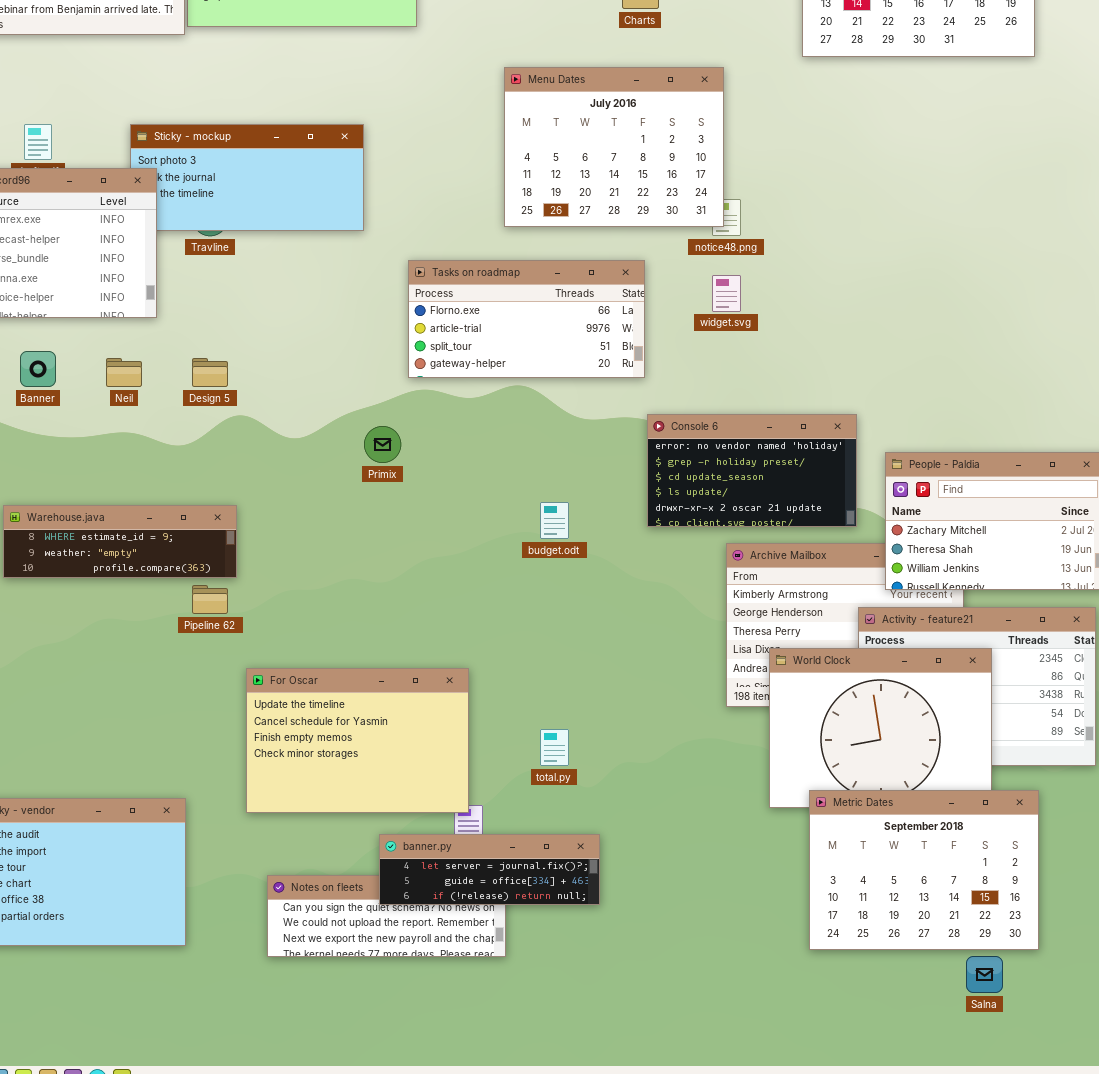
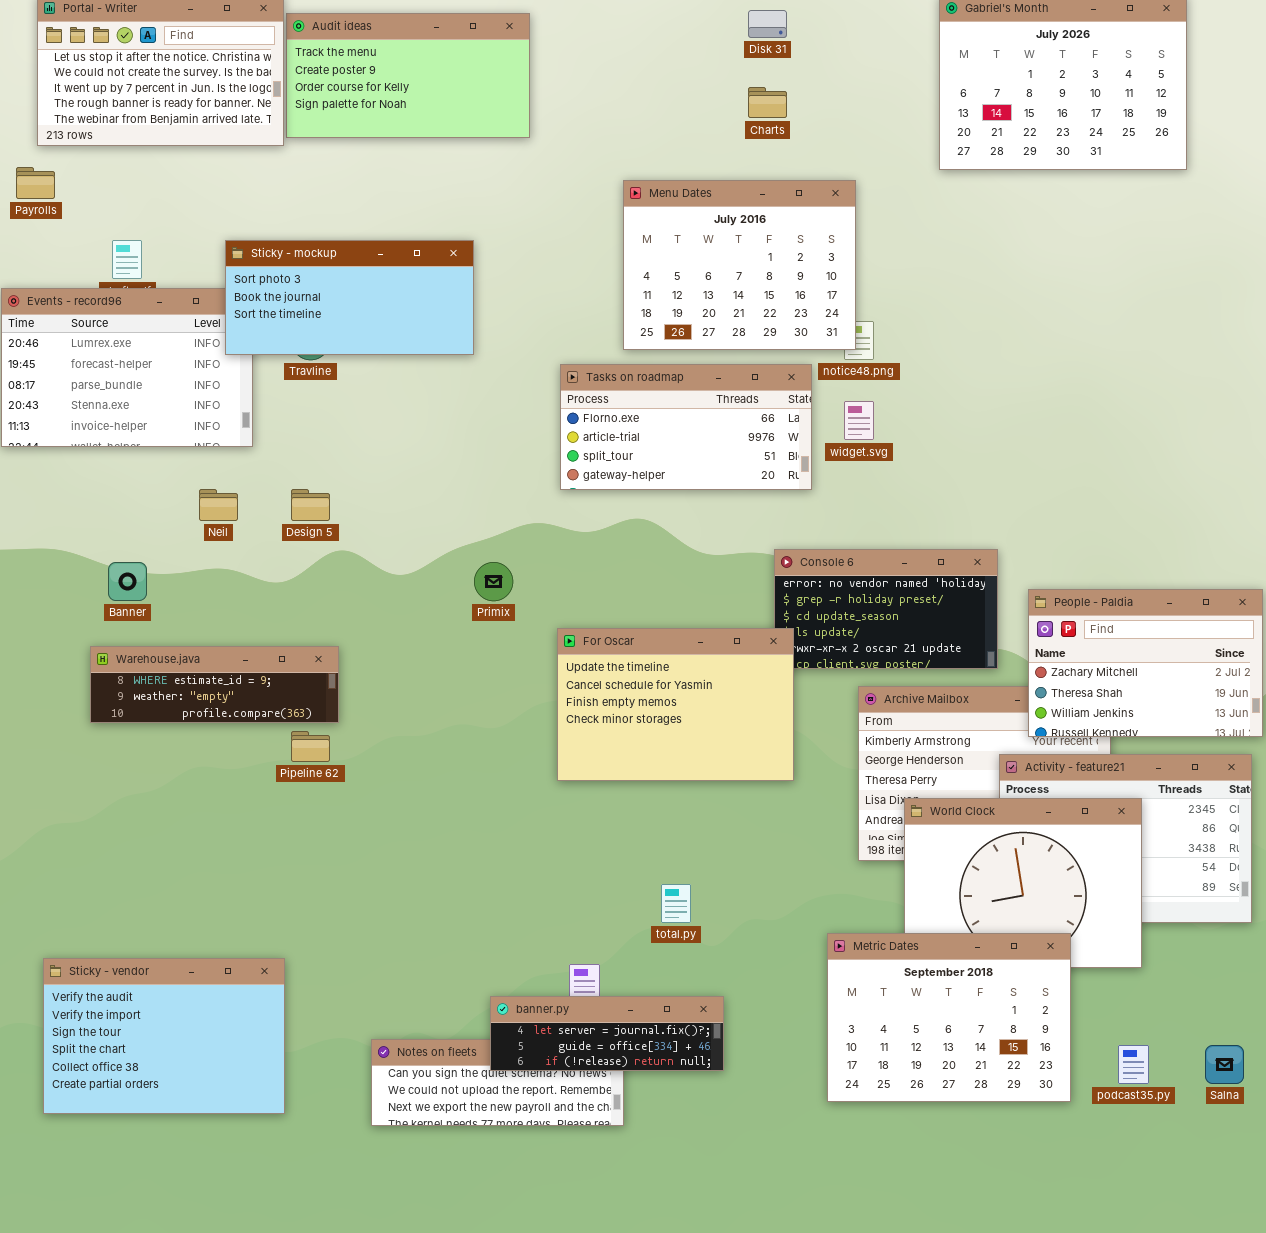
Sticky - mockup: [130,124,364,231] -> [225,240,474,355], raised
Tasks on roadmap: [408,260,645,378] -> [560,364,812,490], moved
Banner: [20,351,56,387] -> [108,562,147,601], moved
For Oscar: [246,668,469,813] -> [557,628,794,781], moved
Metric Dates: [809,790,1039,950] -> [827,933,1071,1102], moved
Salna: [966,956,1003,993] -> [1205,1045,1244,1084], moved

